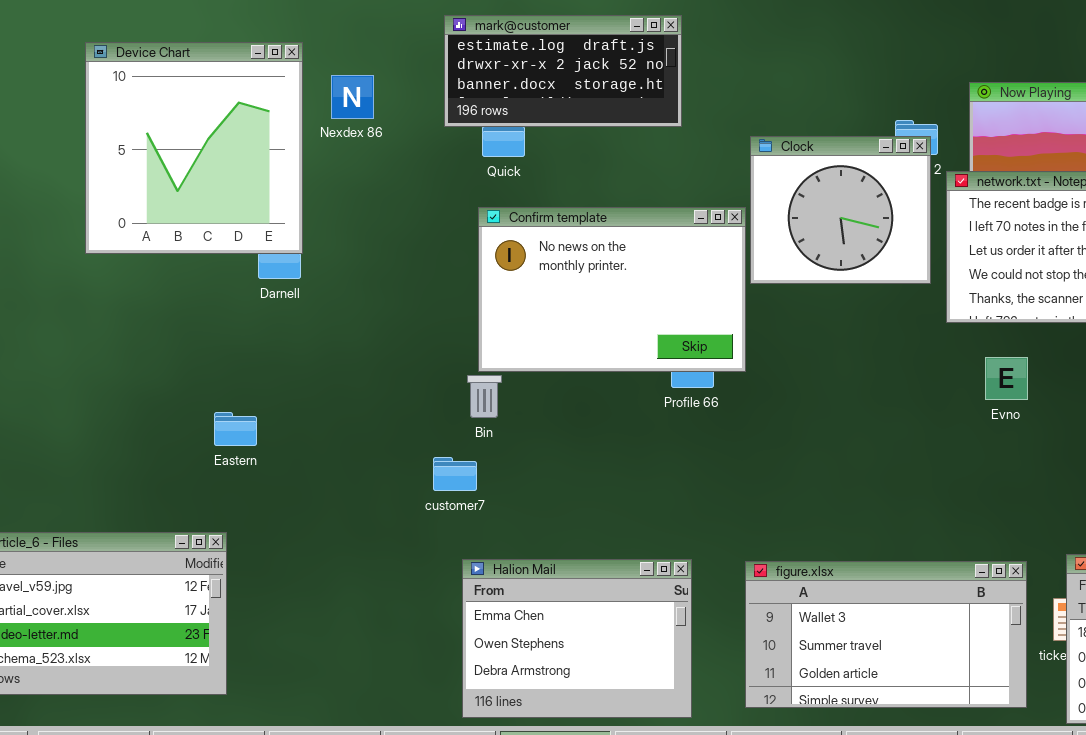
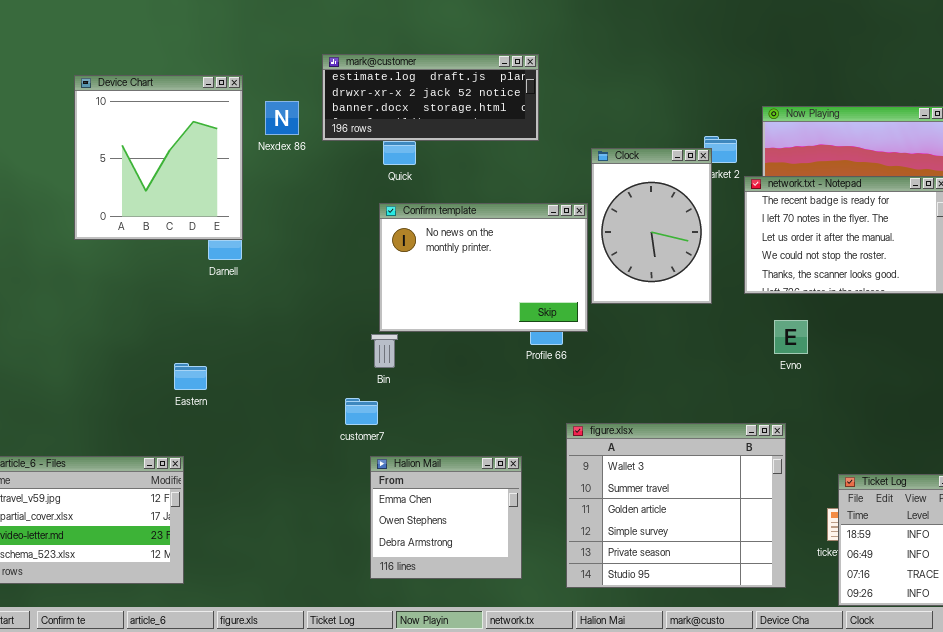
mark@customer: [444,15,682,127] -> [322,54,539,141], resized
Clock: [750,136,931,284] -> [591,148,712,304], resized
Halion Mail: [462,559,692,718] -> [370,456,522,579], moved, resized
figure.xlsx: [745,561,1027,708] -> [566,423,786,588], moved, resized

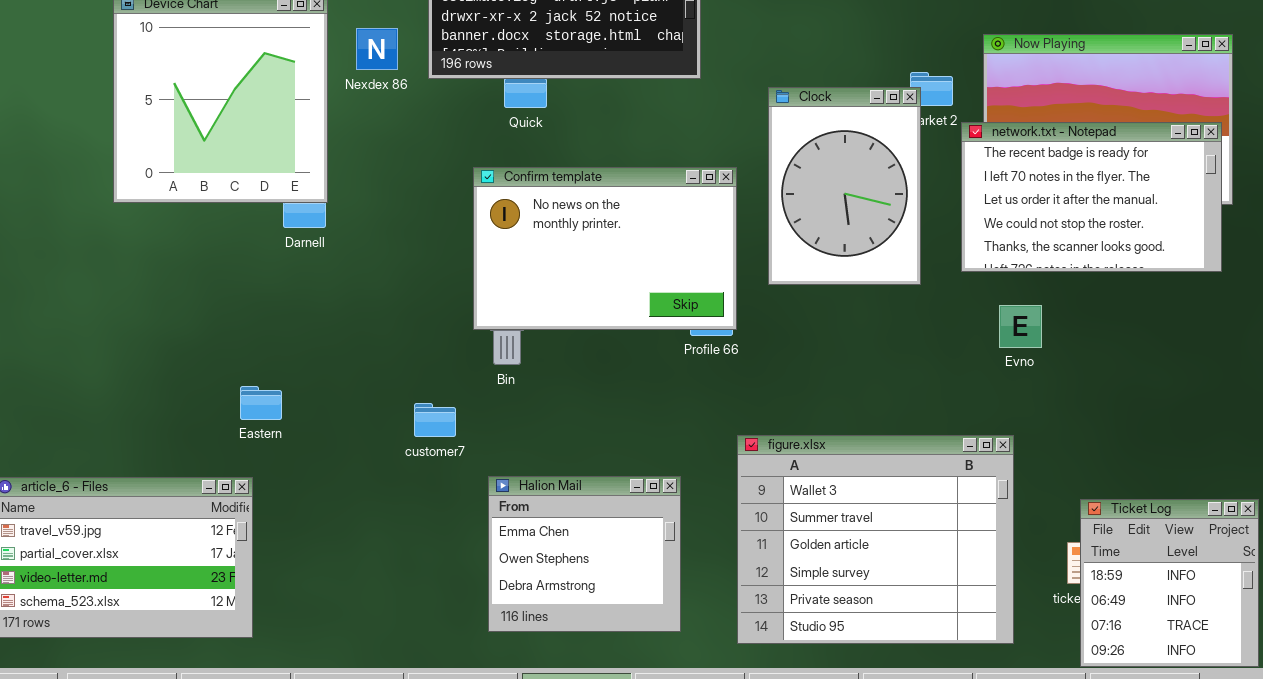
Confirm template: [379,203,588,332] -> [473,167,737,330], moved
Eastern: [174,363,207,390] -> [240,386,282,420], moved
customer7: [345,398,378,425] -> [414,403,456,437], moved

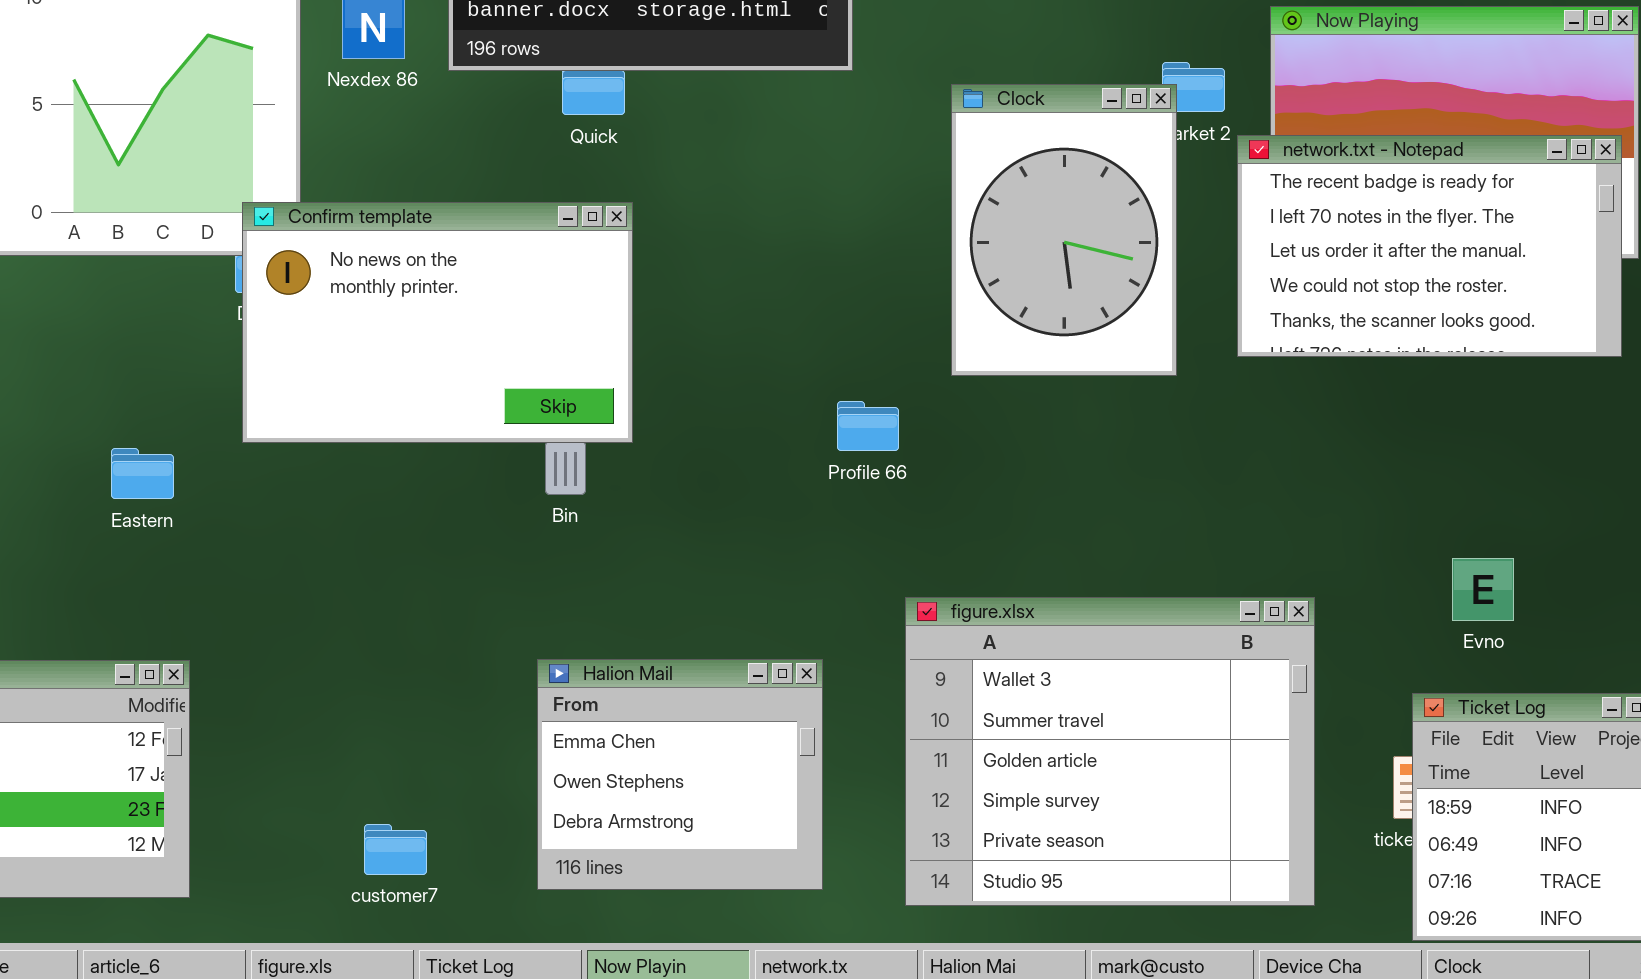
Confirm template: [473,167,737,330] -> [242,202,633,443], moved
Evno: [999,305,1042,348] -> [1452,558,1514,621], moved
Eastern: [240,386,282,420] -> [111,448,174,499], moved
customer7: [414,403,456,437] -> [364,824,427,875], moved

